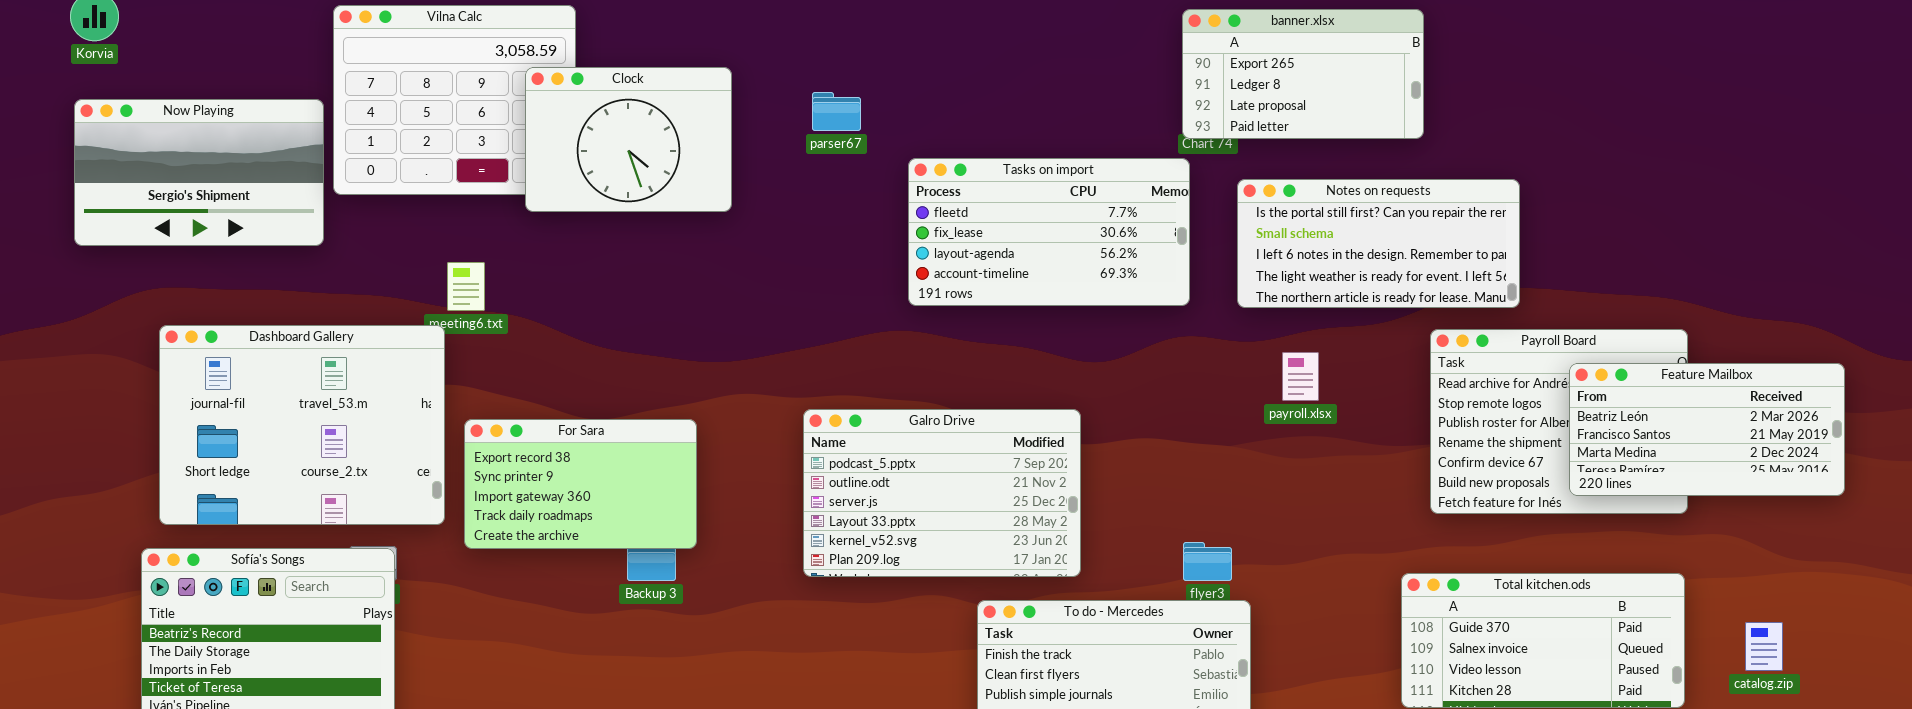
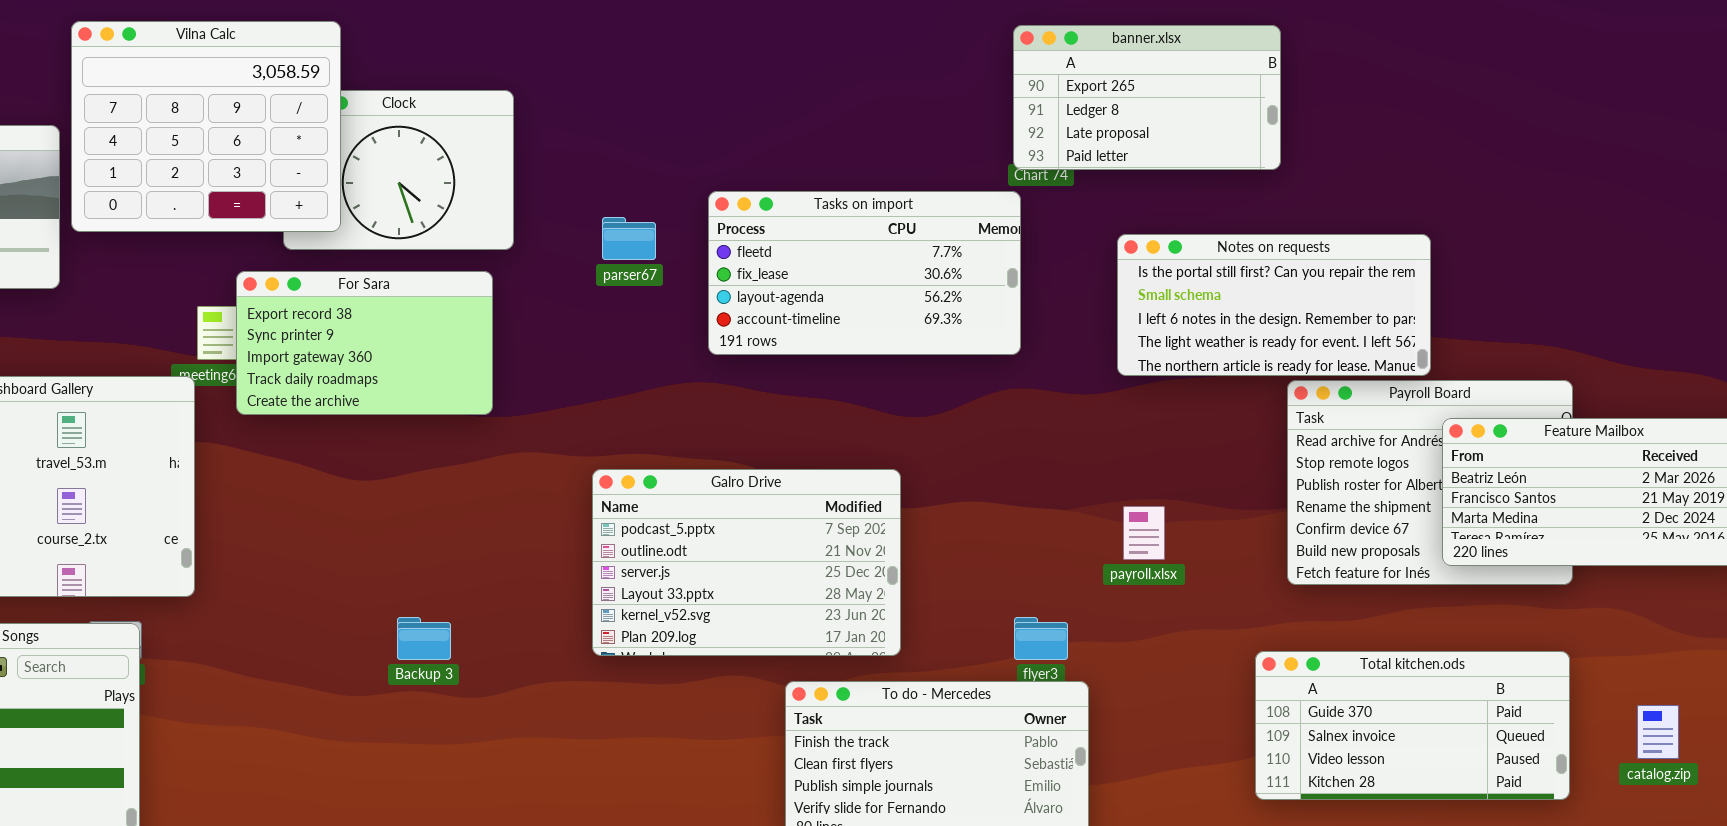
Vilna Calc: [333,5,576,195] -> [71,21,341,232], raised
parser67: [812,92,861,131] -> [602,217,656,260], moved
Notes on requests: [1237,179,1520,308] -> [1117,234,1431,376], moved
payroll.xlsx: [1282,352,1319,401] -> [1123,506,1165,560], moved
For Sara: [464,419,697,549] -> [236,271,493,415], moved

